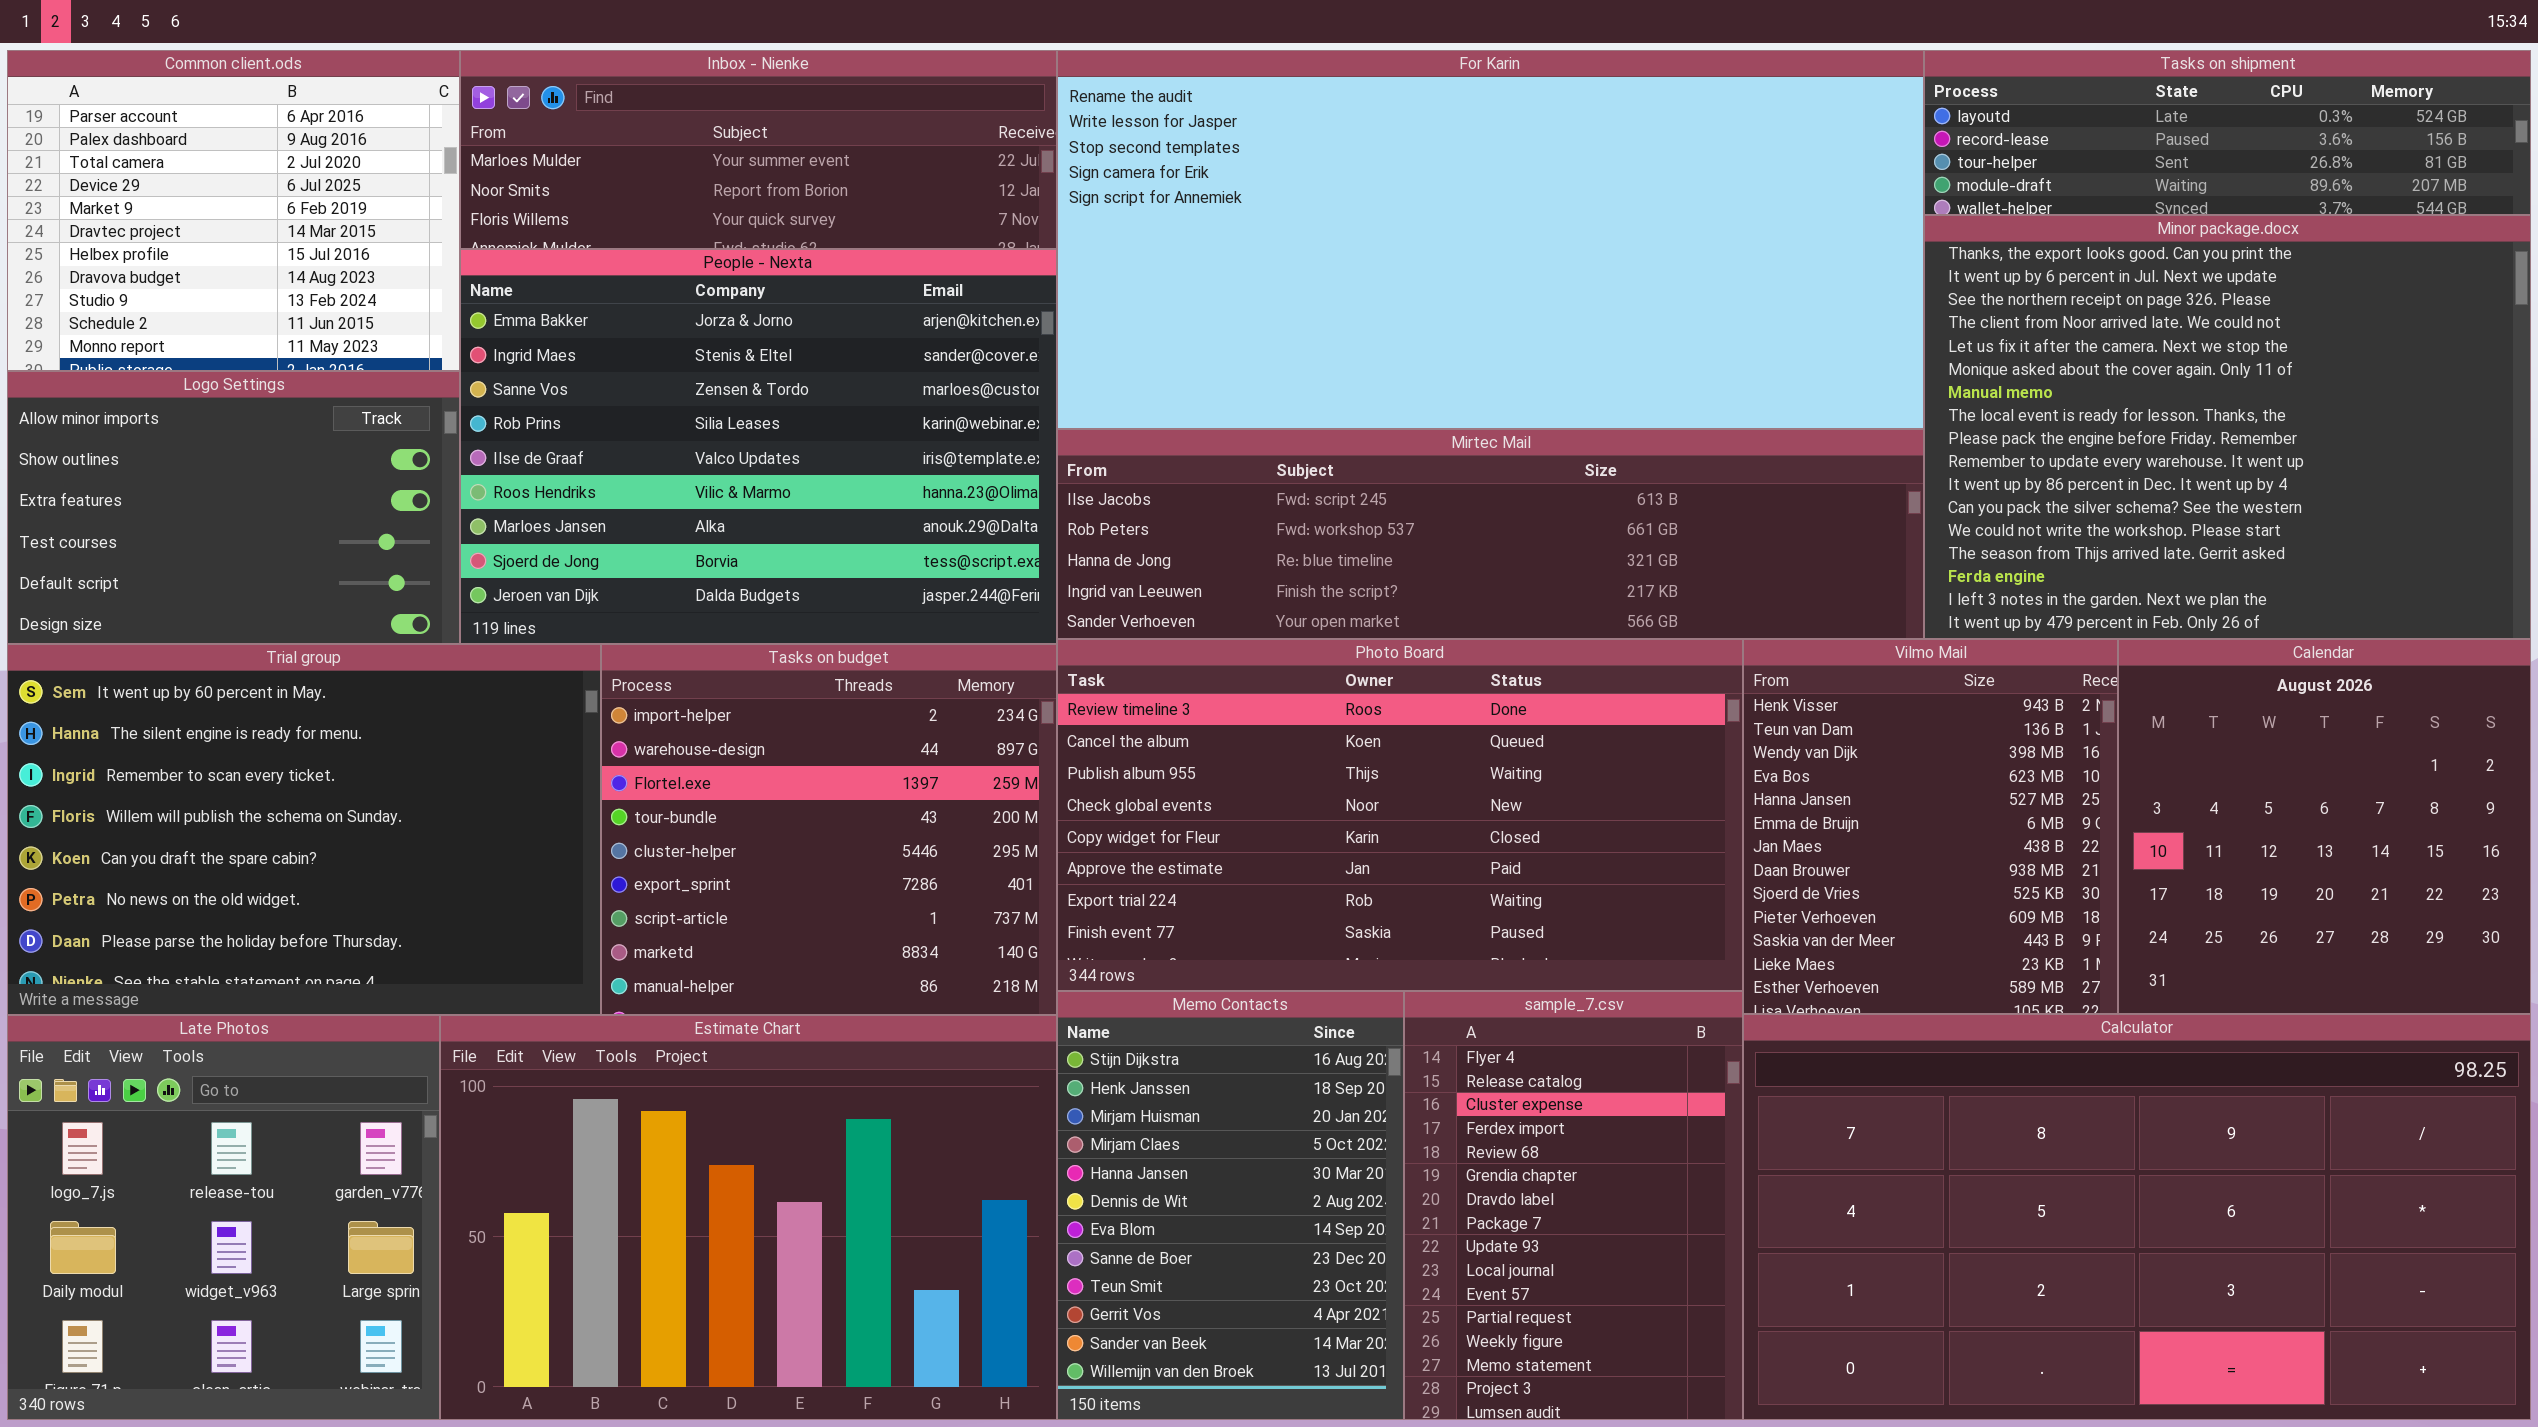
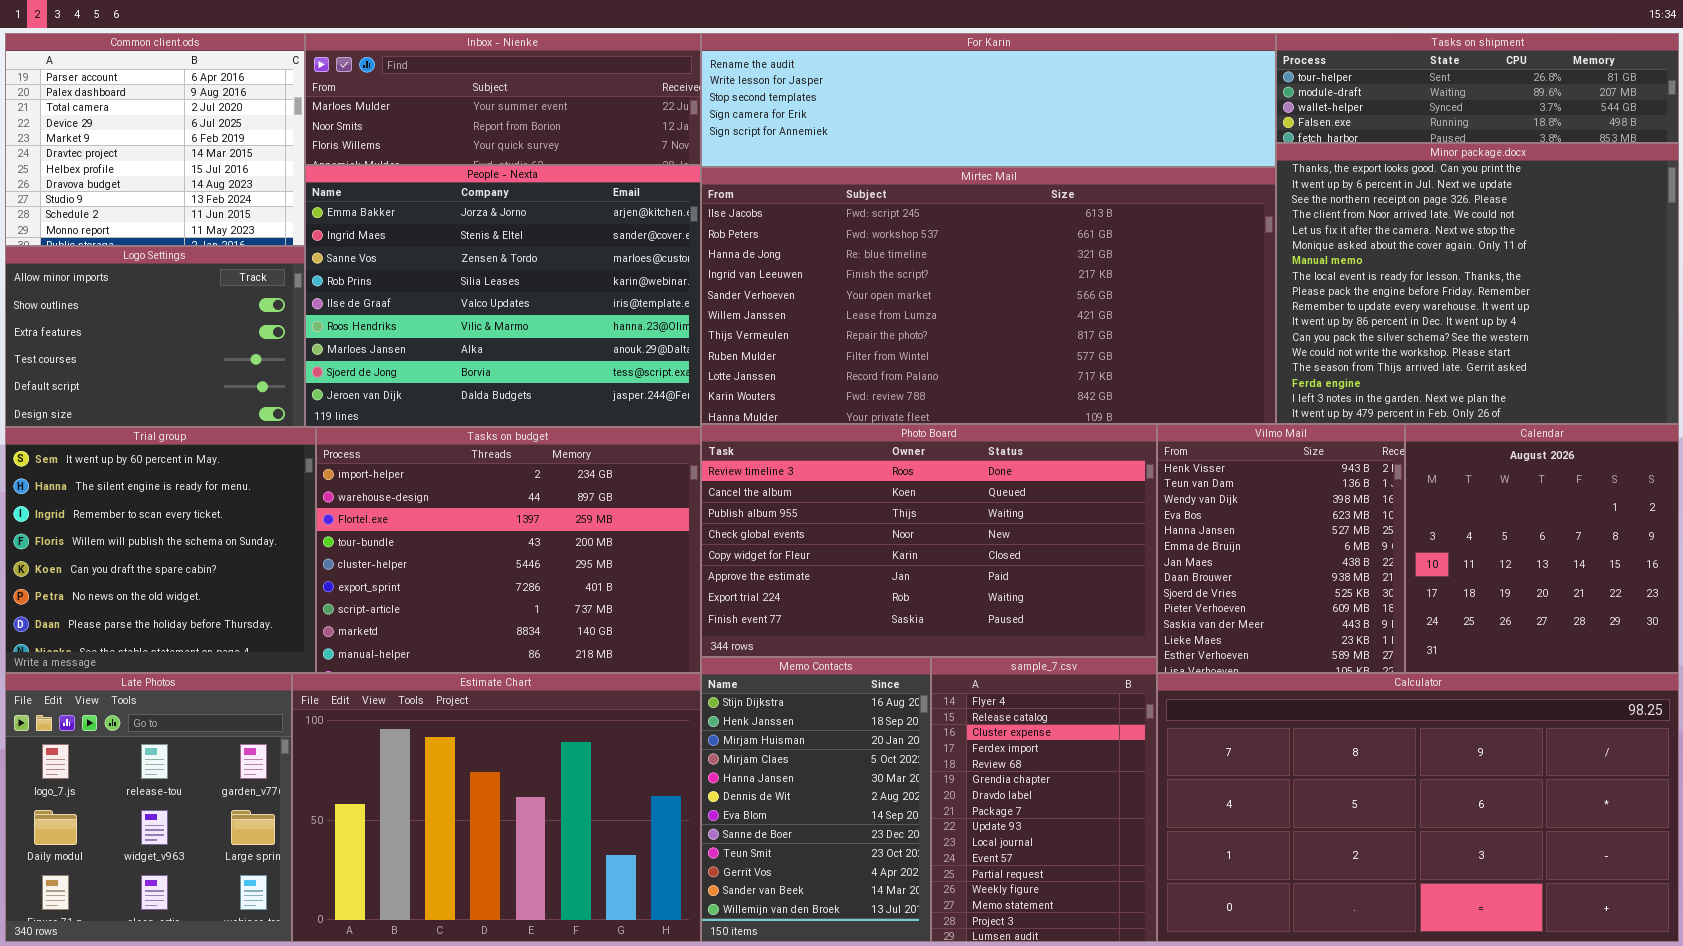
For Karin: [1057,50,1924,429] -> [701,33,1276,167], resized
Tasks on shipment: [1924,50,2531,215] -> [1276,33,1679,143], scrolled down 2 rows
Mirtec Mail: [1057,429,1924,639] -> [701,167,1276,424], resized
Trial group: [7,644,601,1015] -> [5,427,316,673], resized
Tasks on budget: [601,644,1057,1015] -> [316,427,701,673], resized

